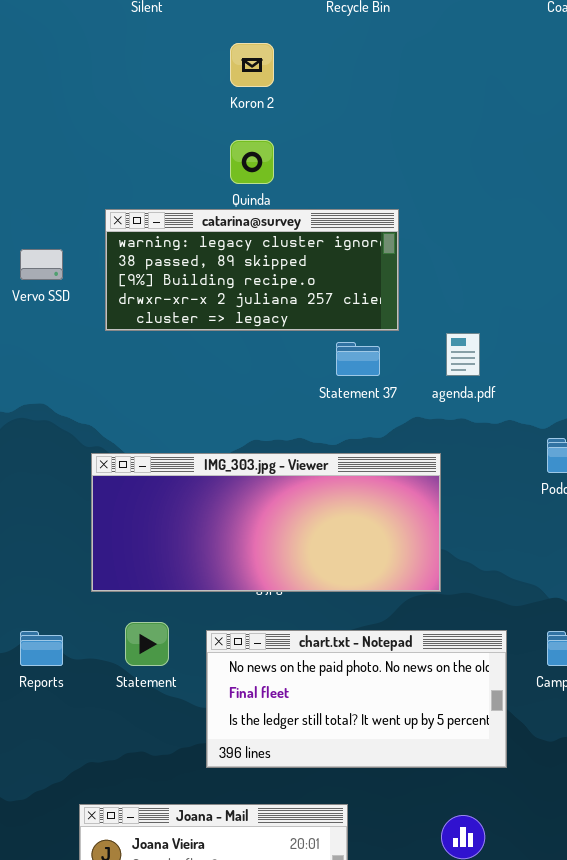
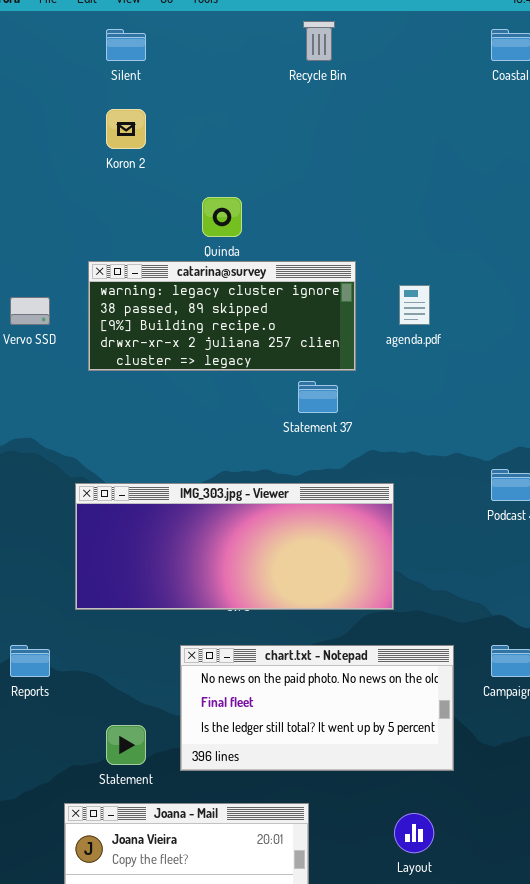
Koron 2: [230,43,274,87] -> [106,109,146,149], moved
agenda.pdf: [446,333,480,376] -> [399,285,430,325], moved
Statement: [125,622,169,666] -> [106,725,146,765], moved

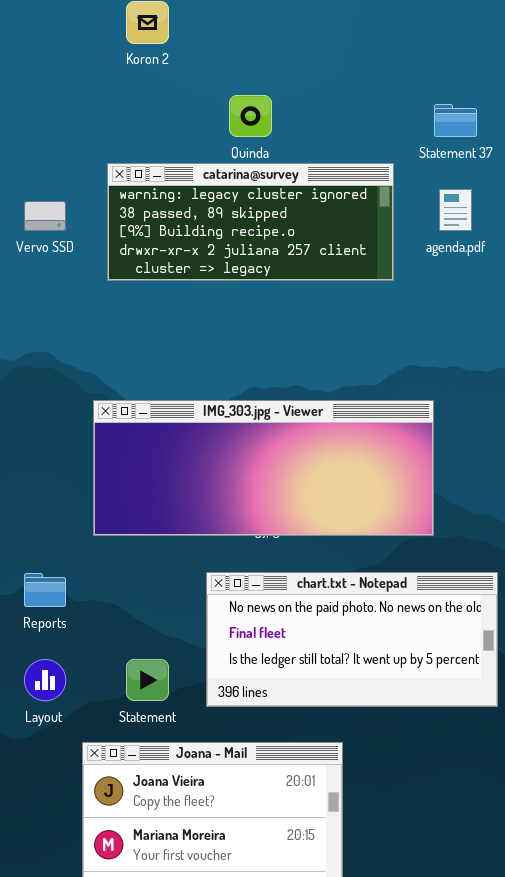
Statement 37: [298,381,338,413] -> [434,104,477,137], moved
Layout: [394,813,434,853] -> [24,659,66,701], moved

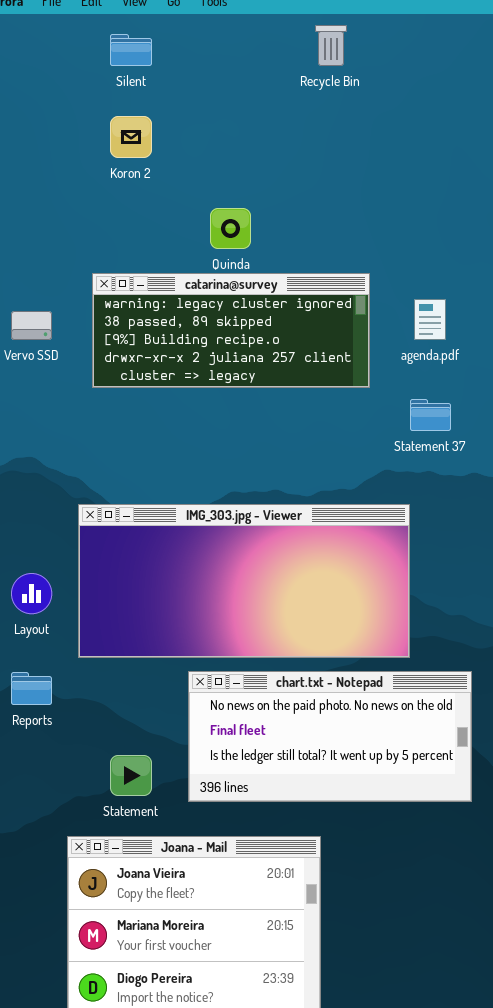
Statement 37: [434,104,477,137] -> [410,399,451,431], moved
IMG_303.jpg - Viewer: [93,400,434,536] -> [78,504,410,658], resized
Layout: [24,659,66,701] -> [11,573,52,614], moved

